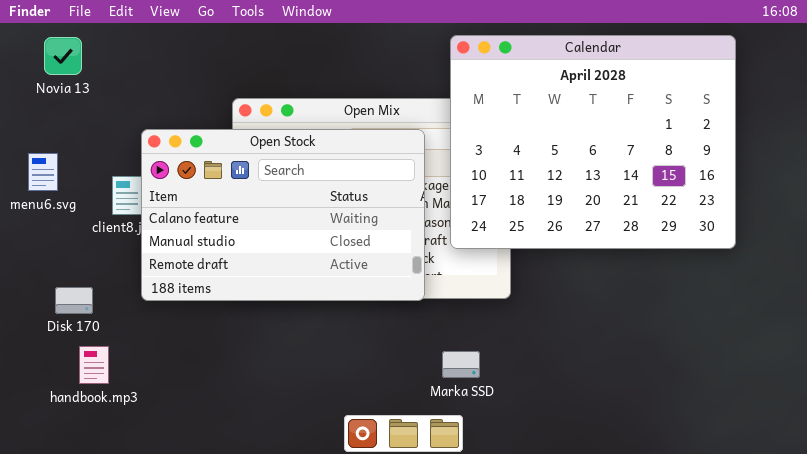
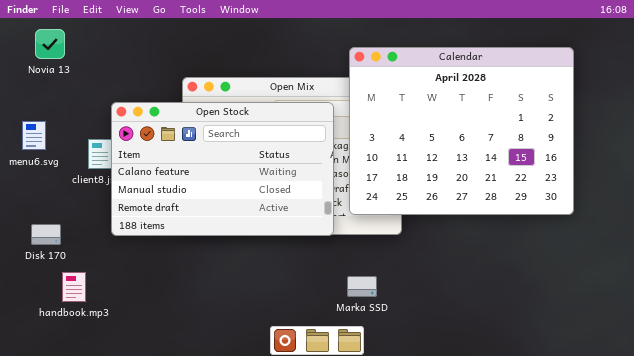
Calendar: [450,35,736,249] -> [349,47,574,215], moved
Disk 170: [55,287,93,314] -> [31,224,61,245], moved

